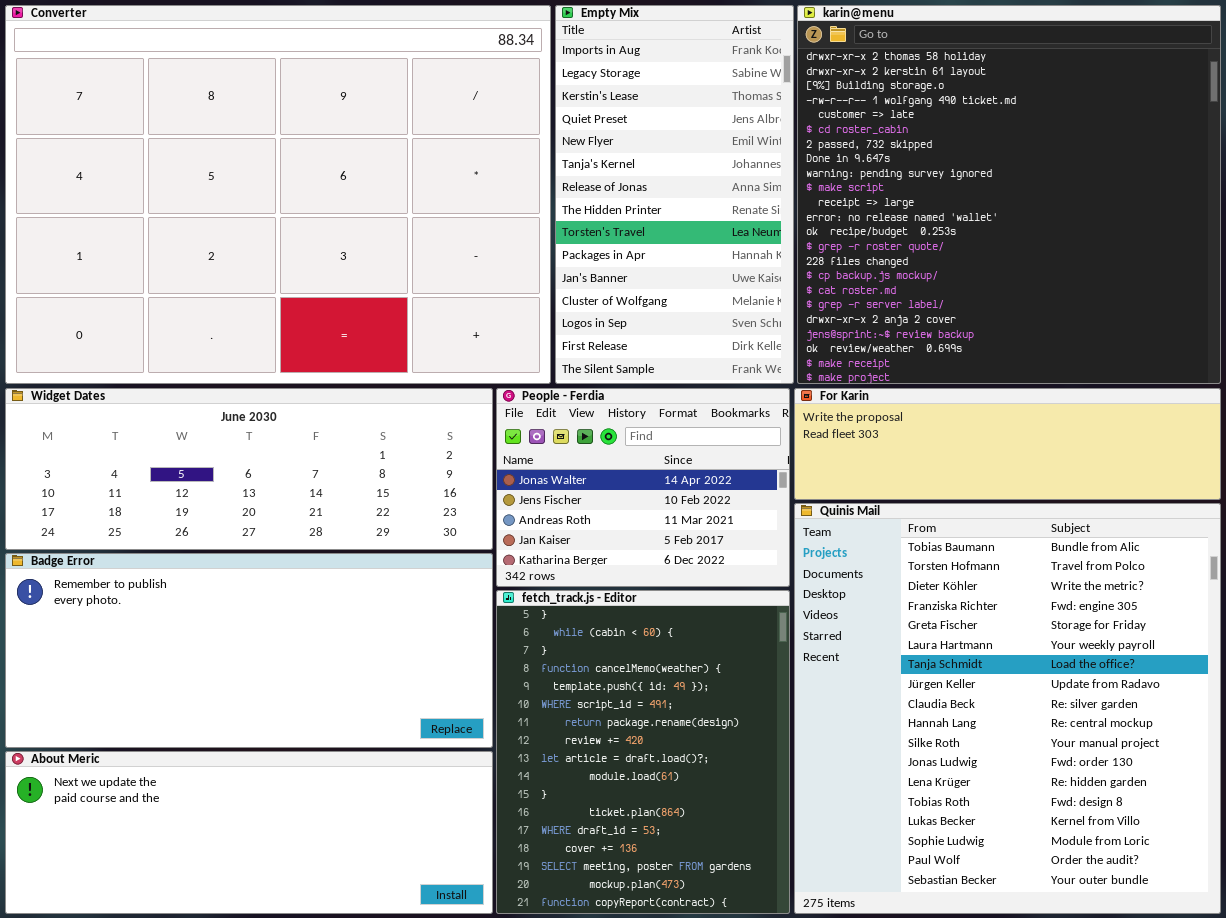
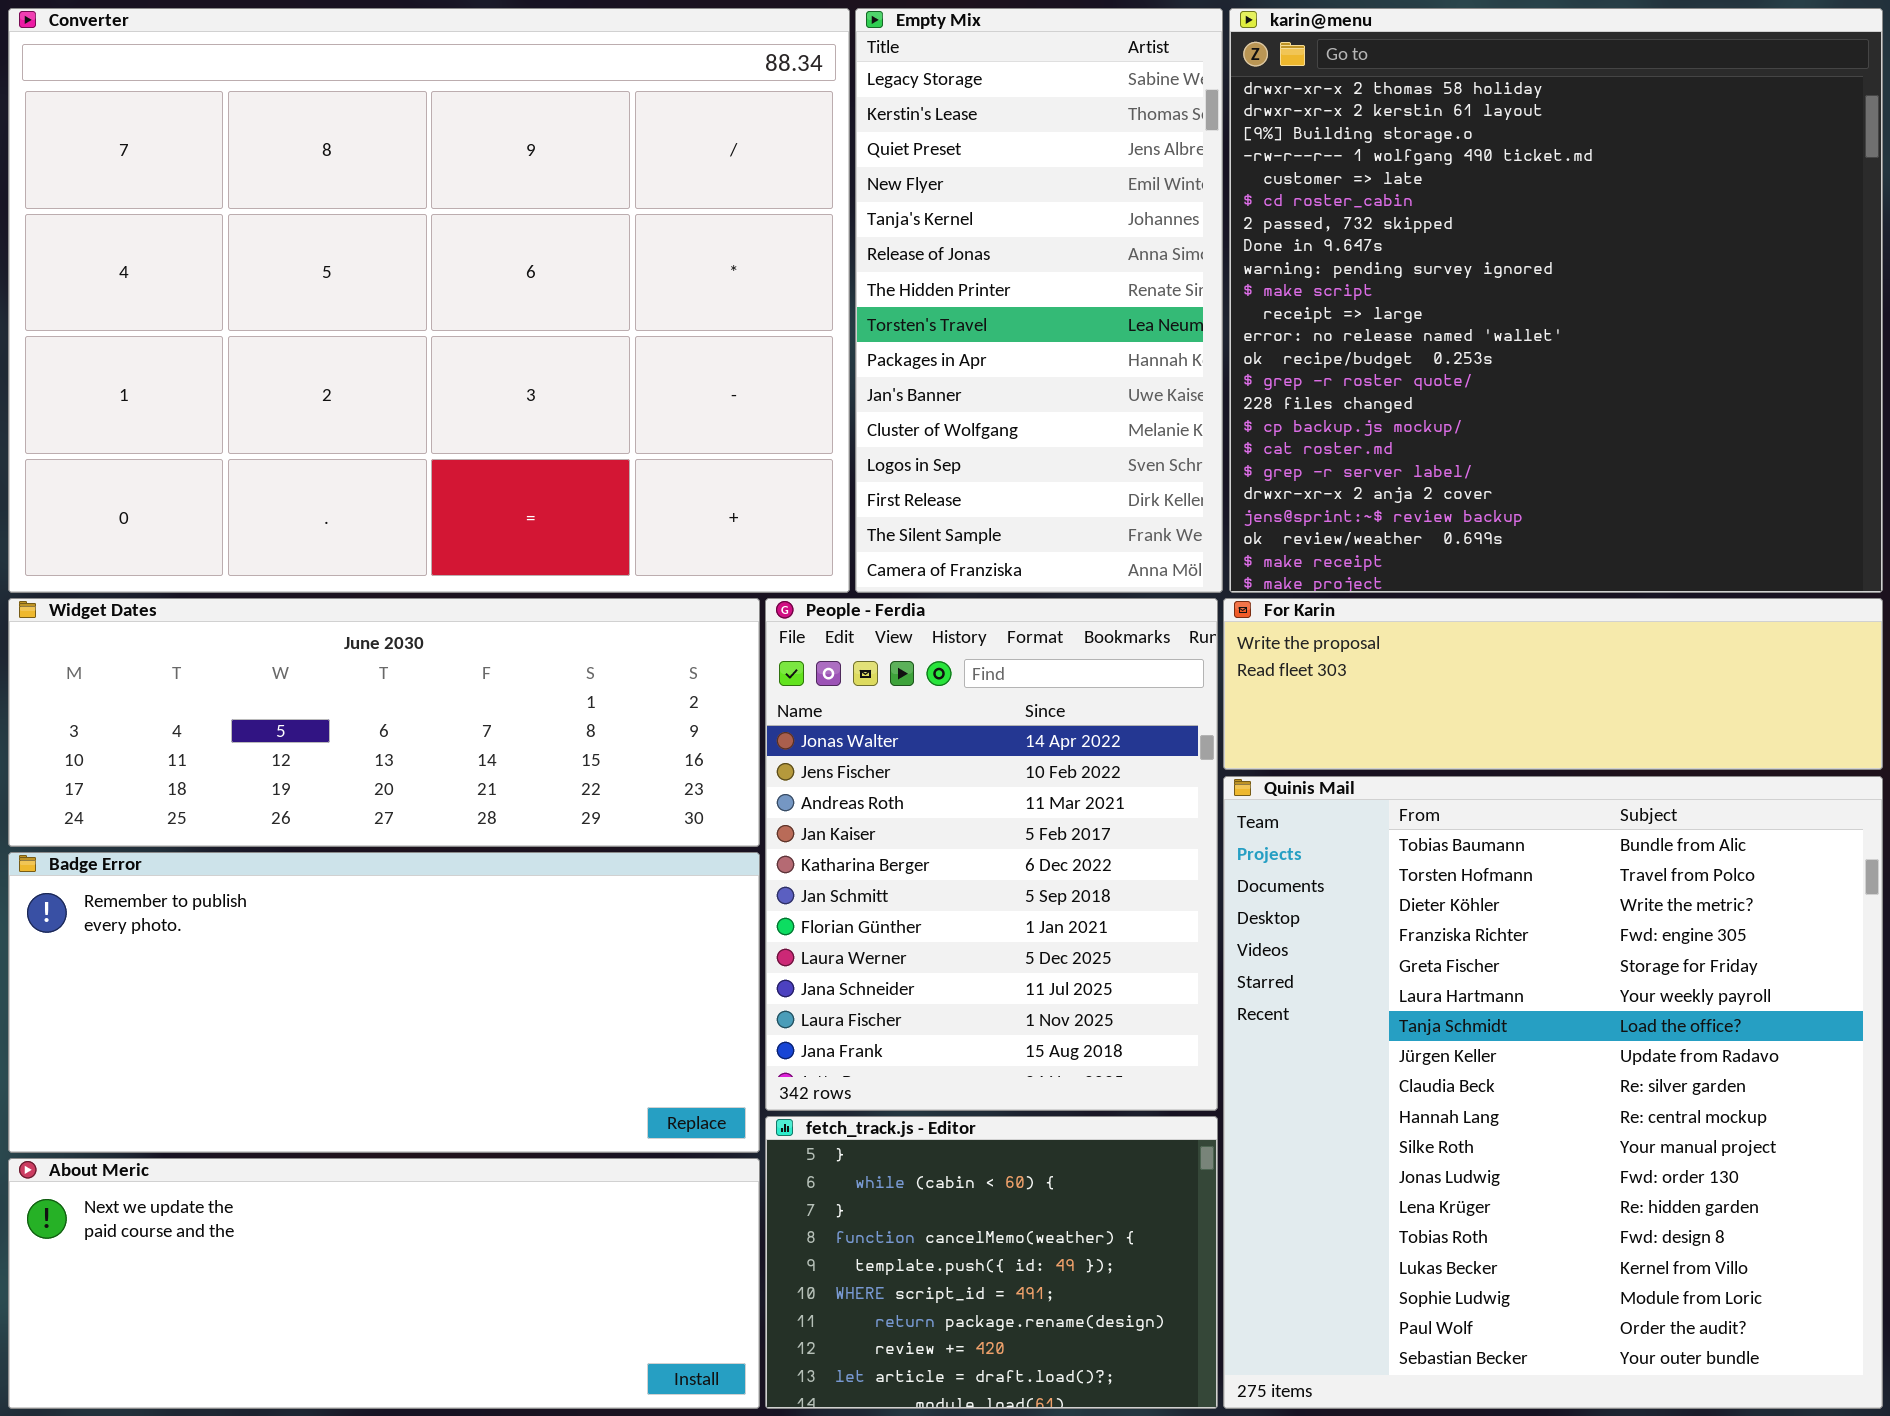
Empty Mix: [555,5,794,384] -> [855,8,1223,593], scrolled down 1 row
People - Ferdia: [496,388,790,587] -> [765,598,1218,1111], resized
fetch_track.js - Editor: [496,590,790,914] -> [765,1116,1218,1409], resized

